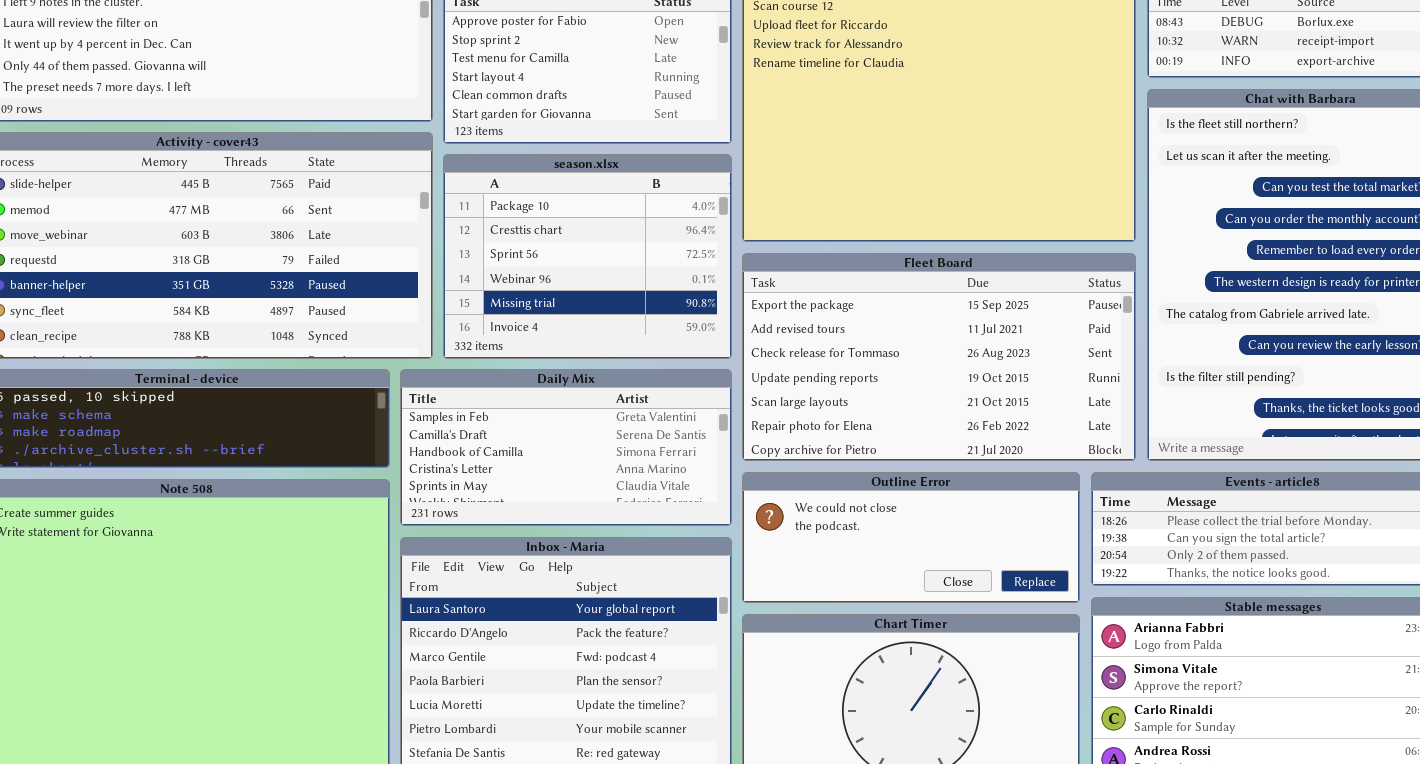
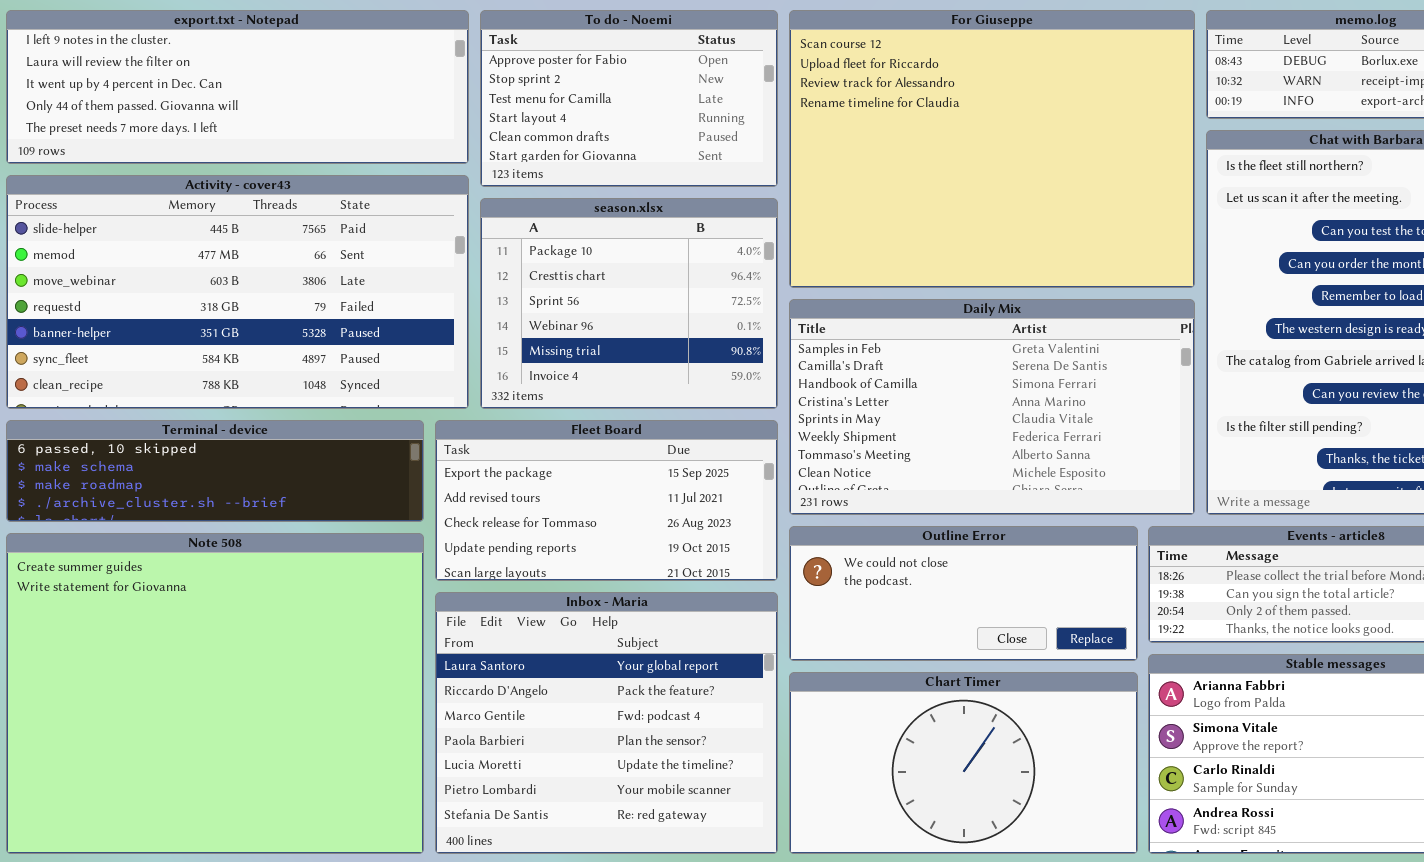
Fleet Board: [742,253,1136,461] -> [435,420,778,581], moved, resized
Daily Mix: [400,369,732,526] -> [789,299,1195,515], moved, resized

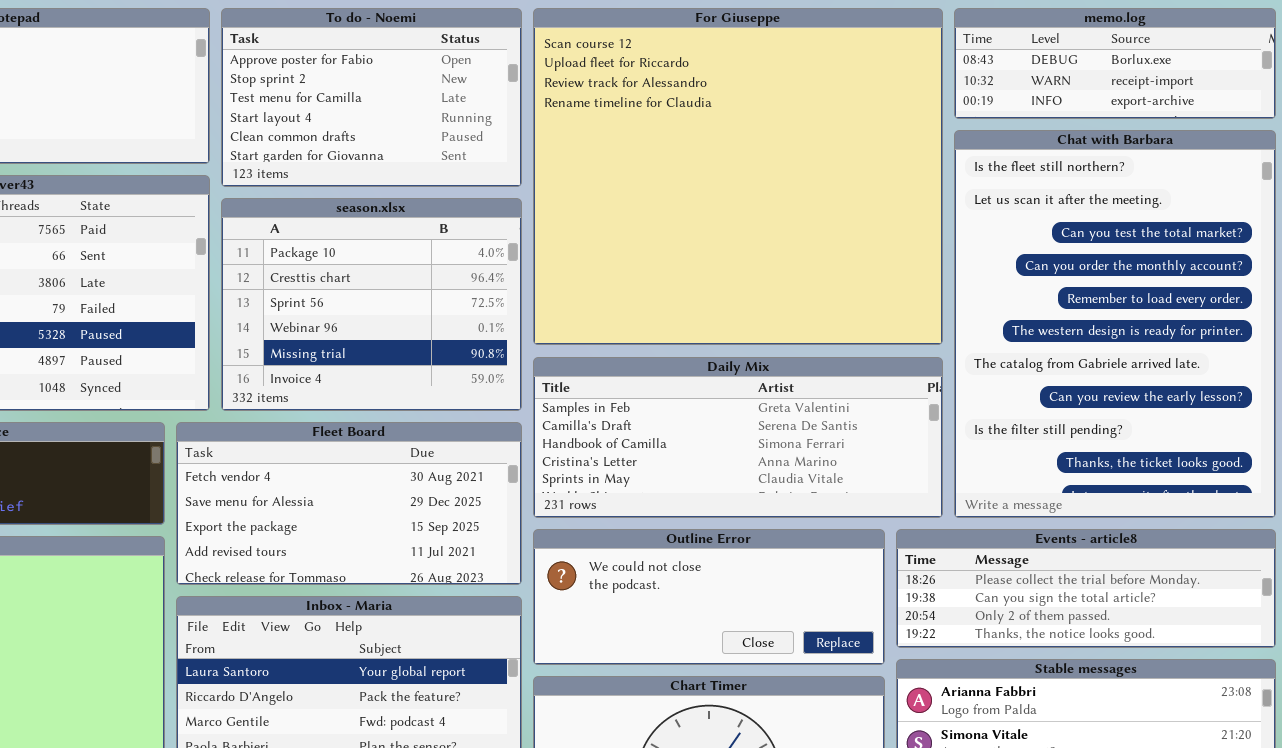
For Giuseppe: [789,10,1195,288] -> [533,8,943,345], resized
Daily Mix: [789,299,1195,515] -> [533,357,943,518], resized
Fleet Board: [435,420,778,581] -> [176,422,522,585], scrolled up 2 rows

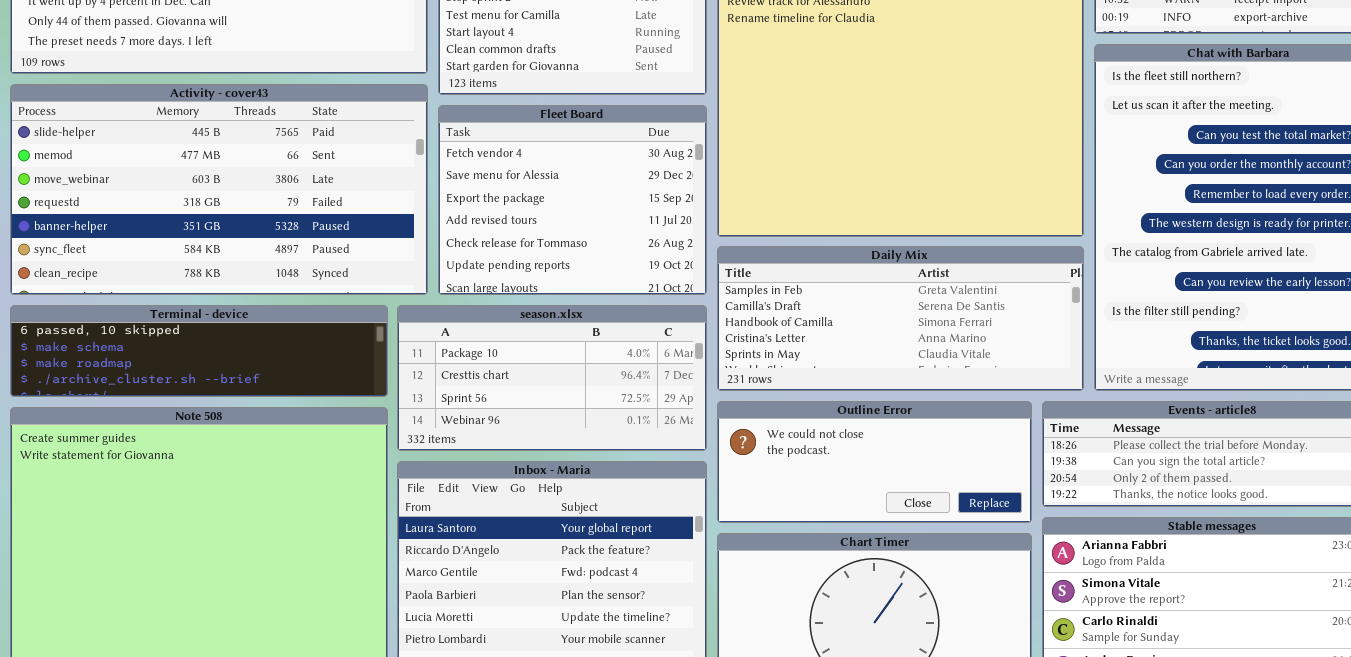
season.xlsx: [221,198,522,411] -> [397,305,707,451], moved, resized
Fleet Board: [176,422,522,585] -> [438,105,707,295], moved, resized

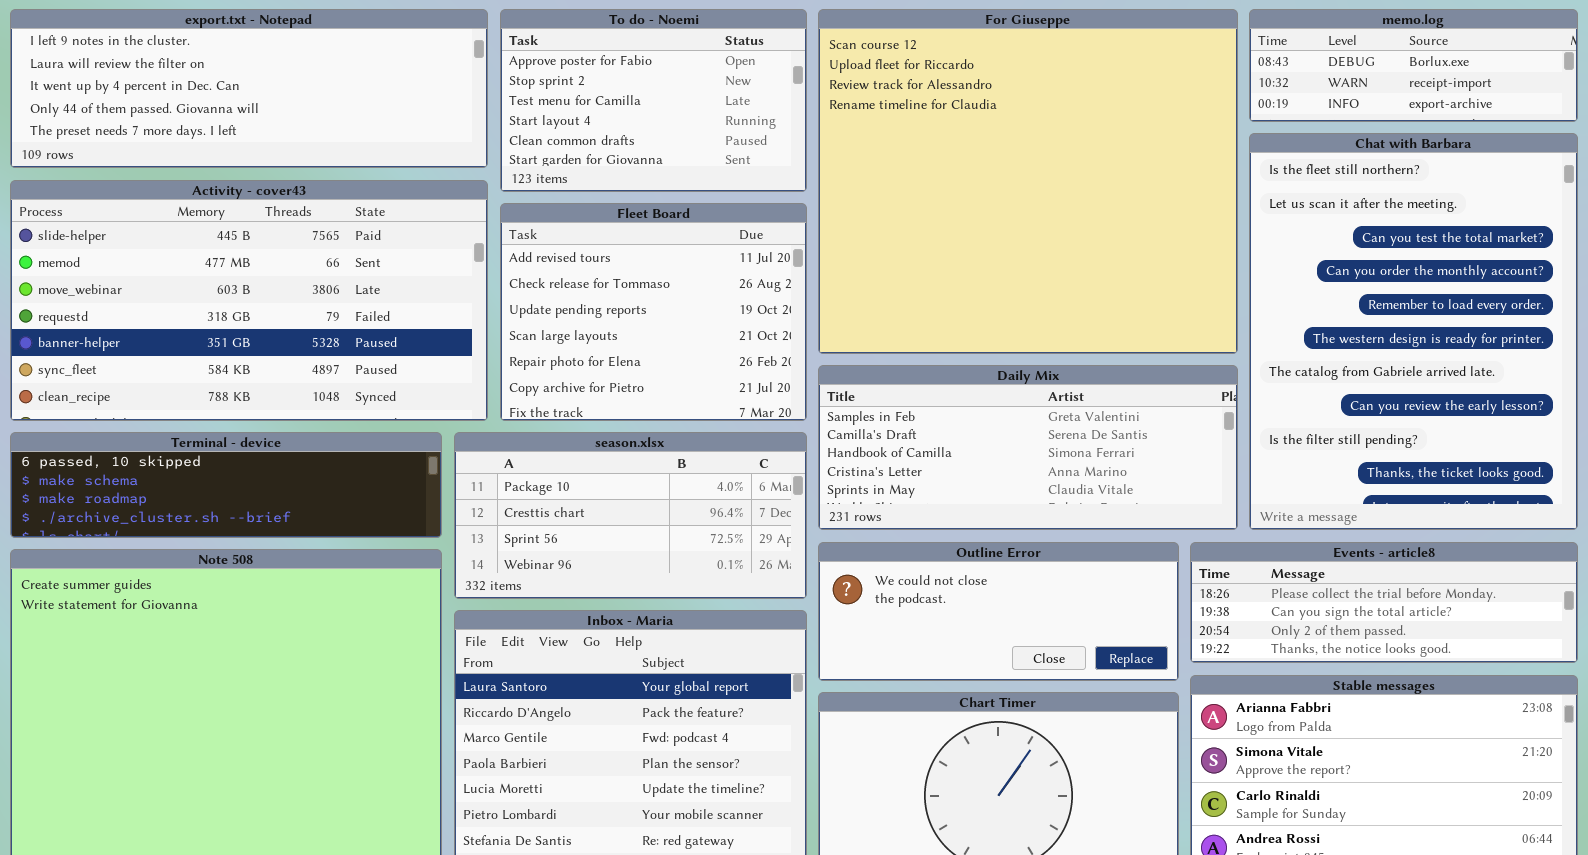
Fleet Board: [438,105,707,295] -> [500,203,807,421], scrolled down 3 rows

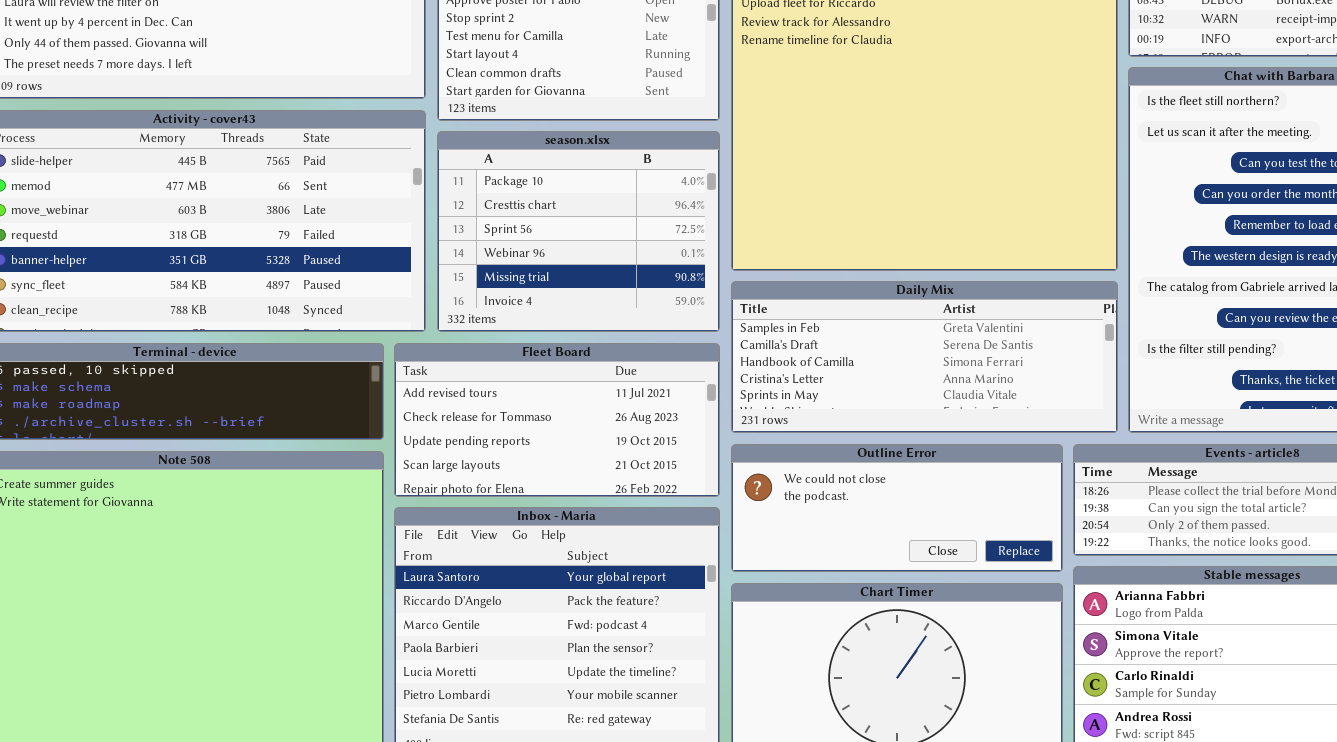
Fleet Board: [500,203,807,421] -> [394,343,720,497], moved, resized
season.xlsx: [454,432,807,599] -> [437,131,720,332], moved, resized

